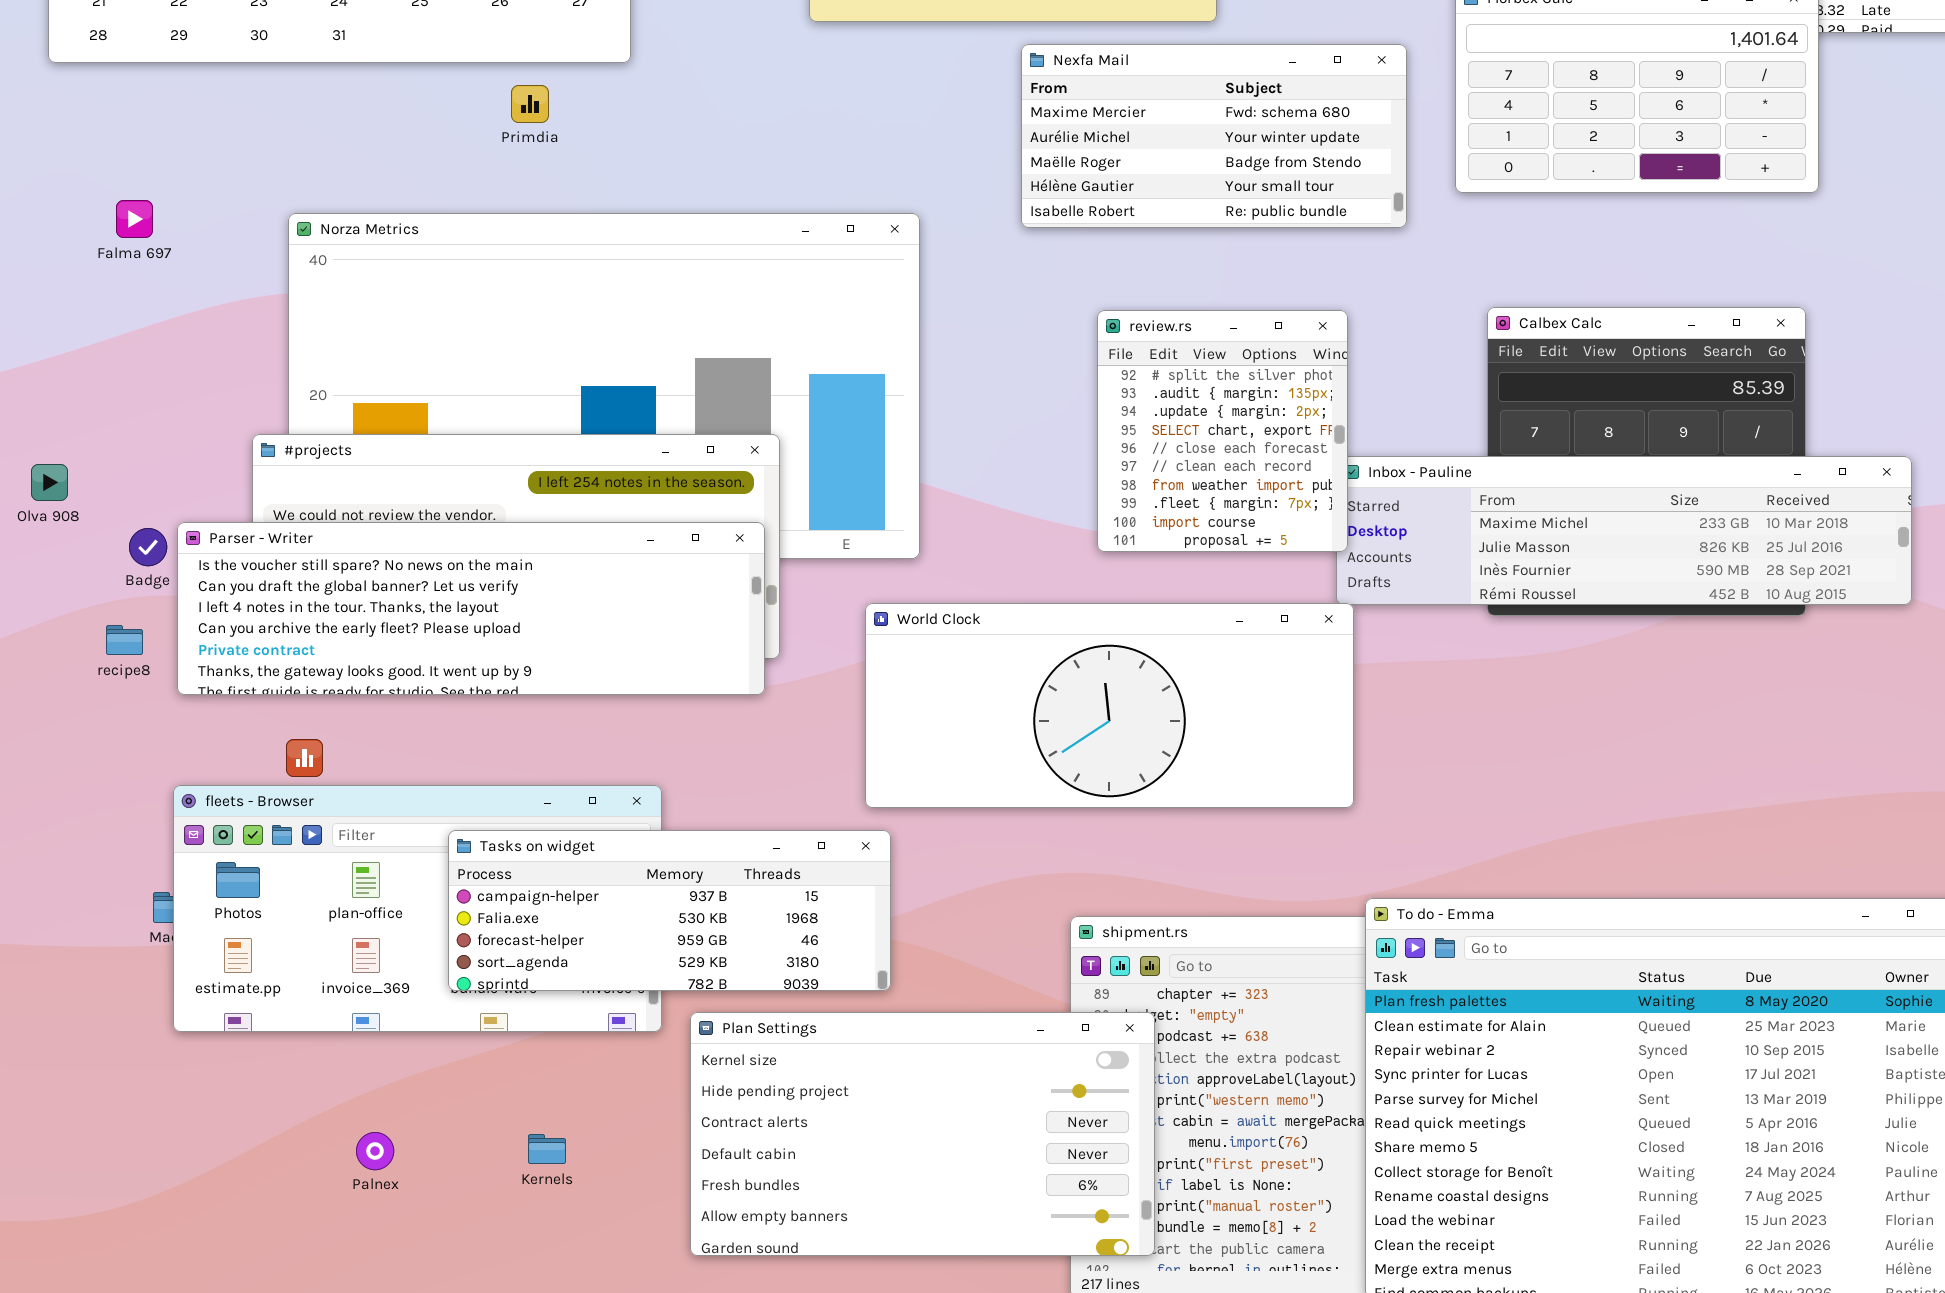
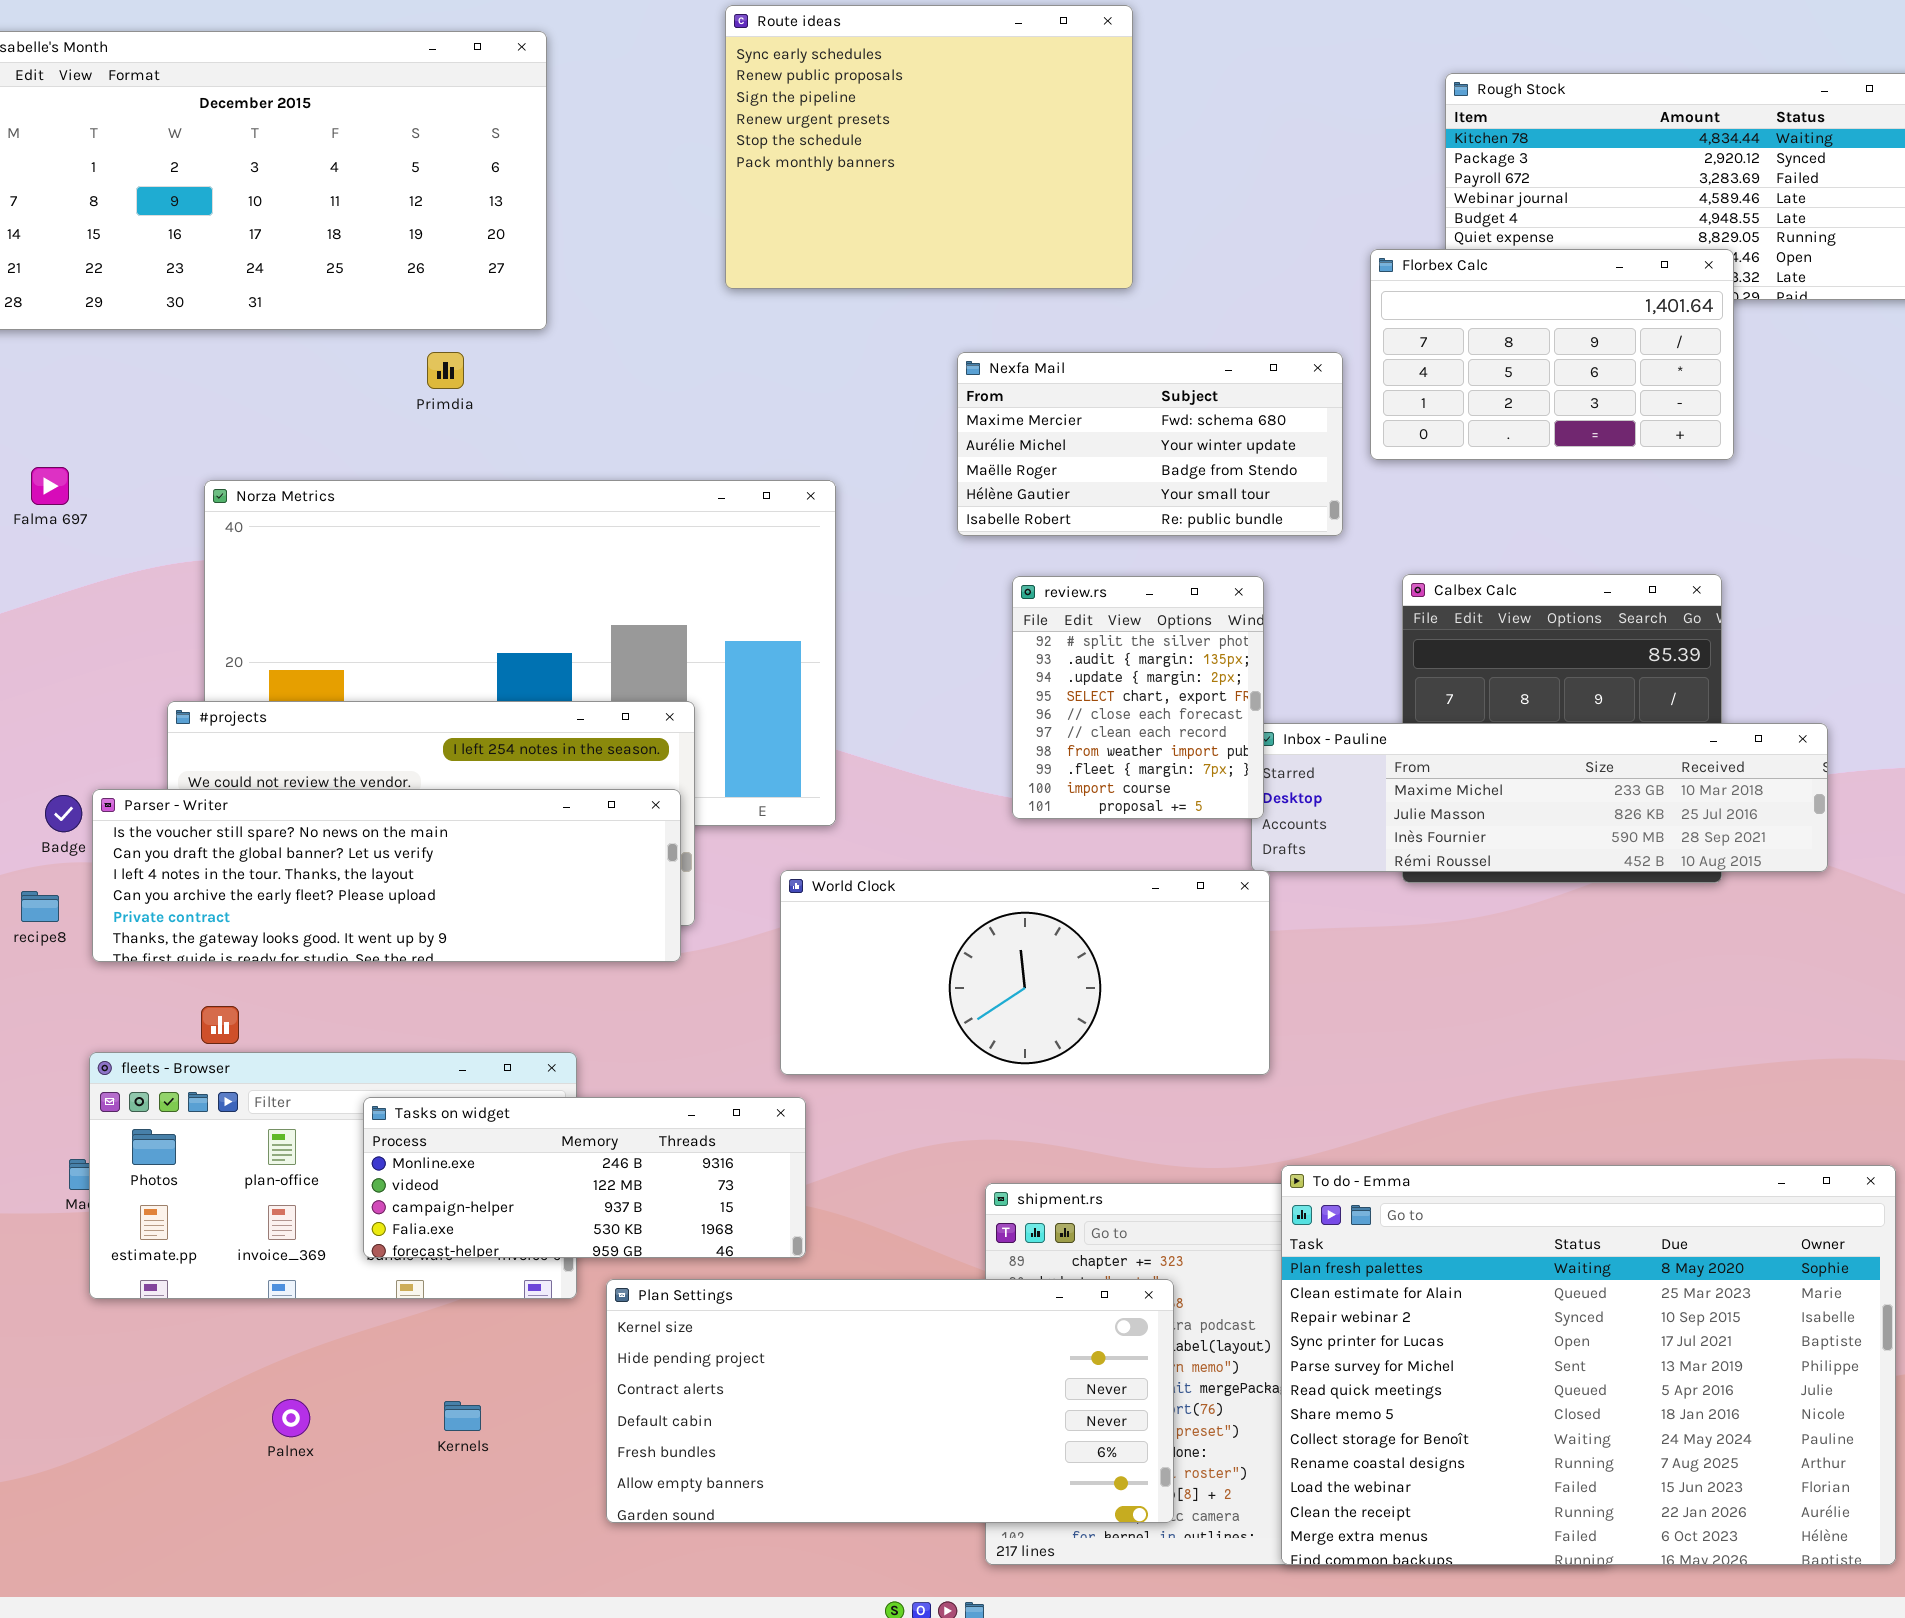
Nexfa Mail: [1021,44,1407,228] -> [957,352,1343,536], moved
Tasks on widget: [448,830,891,991] -> [363,1097,806,1258], scrolled up 2 rows
Plan Settings: [690,1012,1155,1256] -> [606,1279,1174,1523], resized

